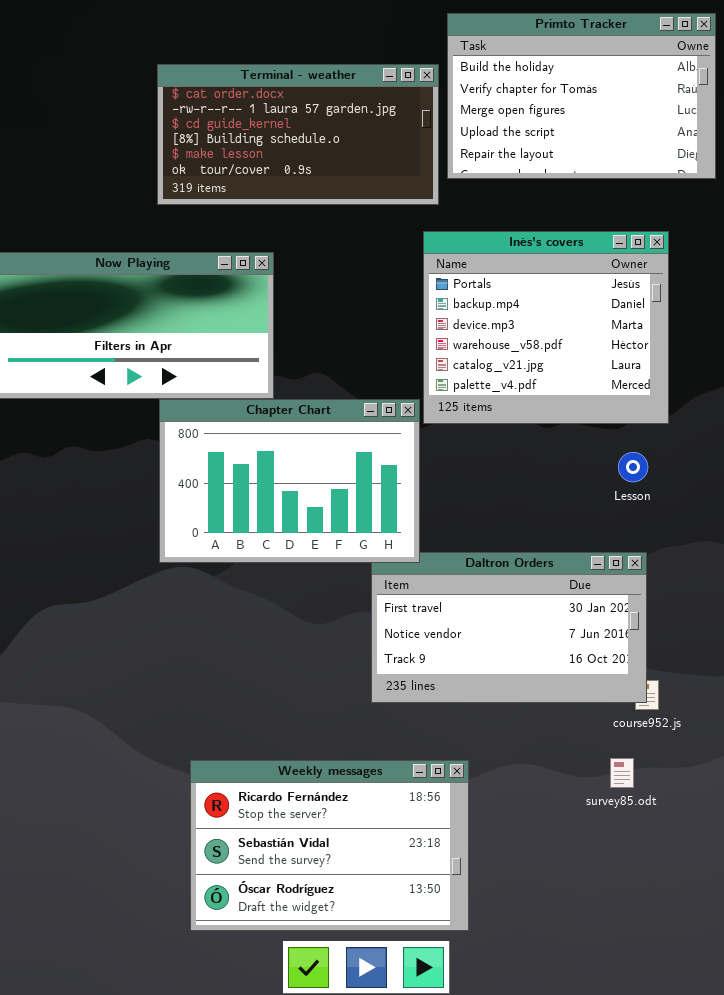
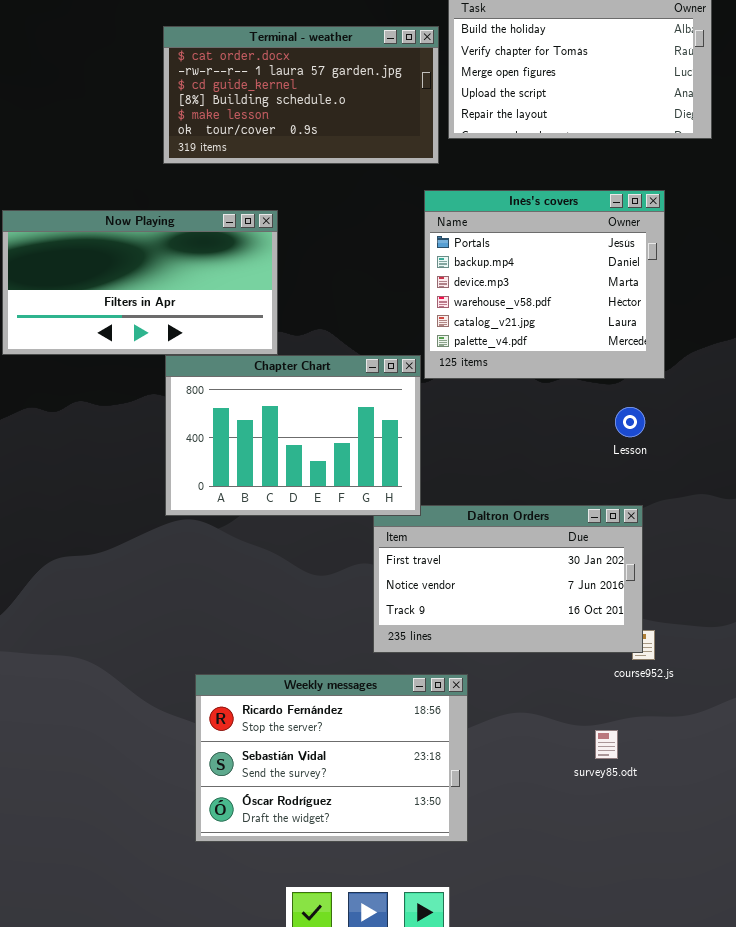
survey85.odt: [610,758,634,788] -> [595,730,618,759], moved
Weekly messages: [190,760,469,931] -> [195,674,468,842], moved

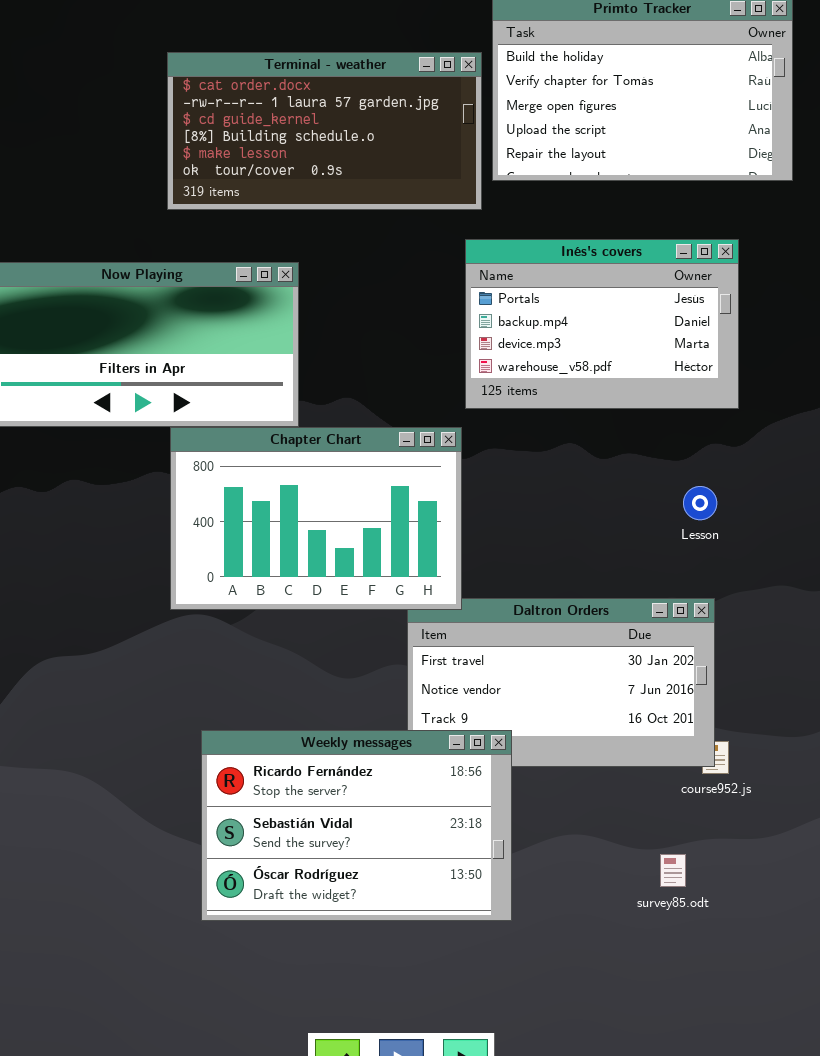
Inés's covers: [424,190,665,379] -> [465,239,739,409], resized
Weekly messages: [195,674,468,842] -> [201,730,512,921], moved

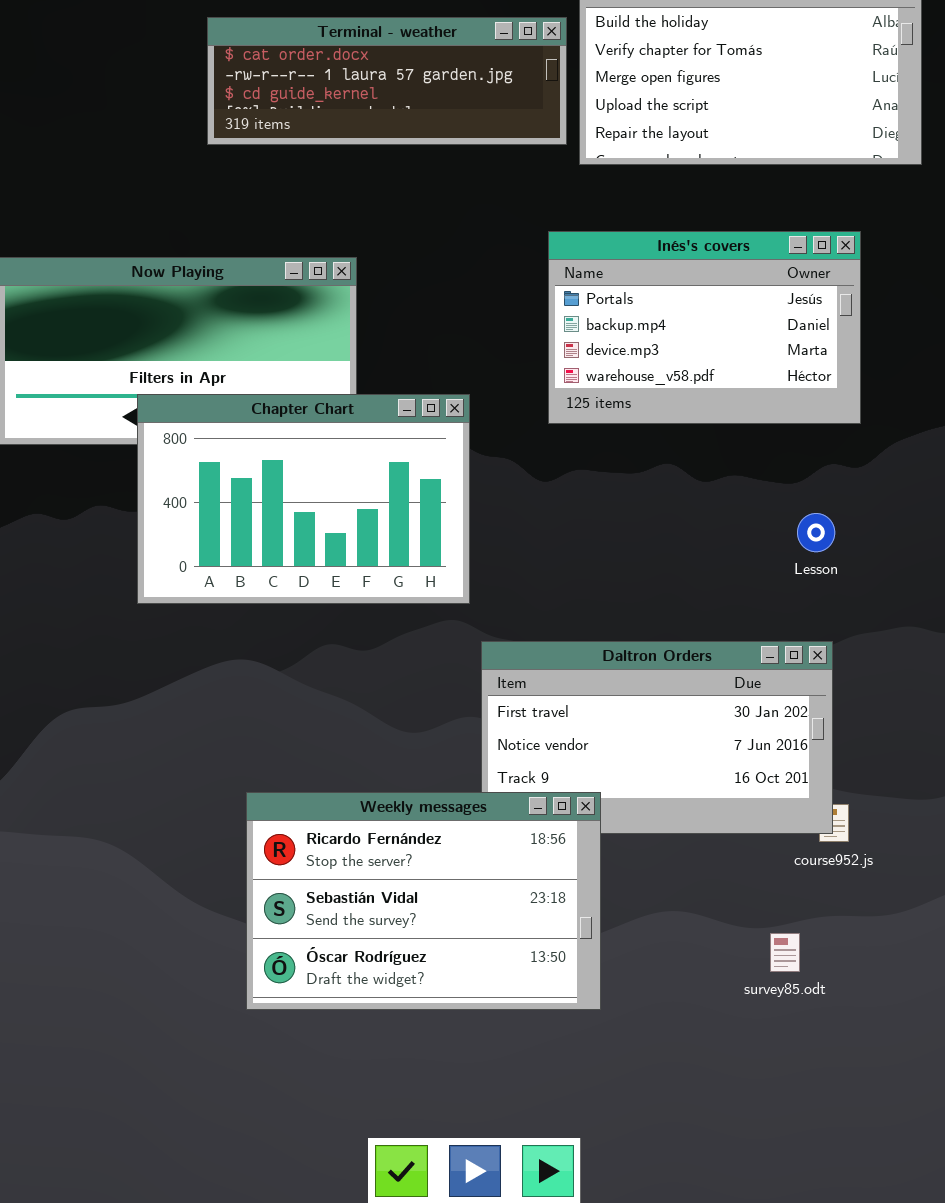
Terminal - weather: [167,52,482,210] -> [207,17,567,145], resized
Chapter Chart: [170,427,462,610] -> [137,394,470,604], moved

